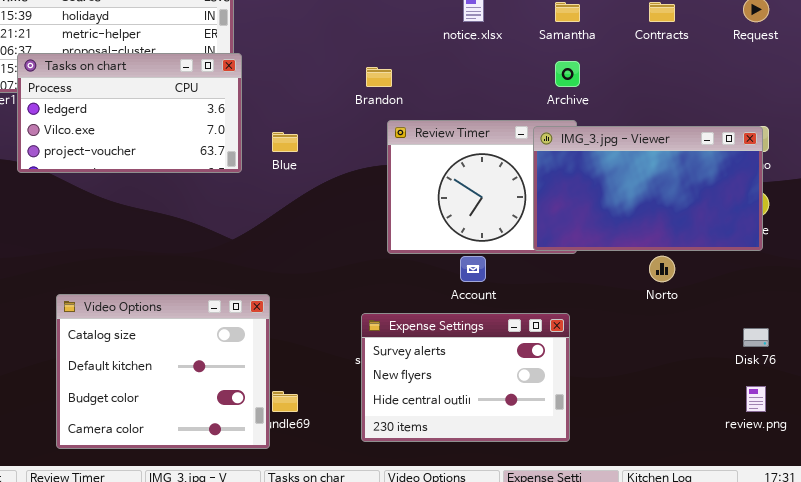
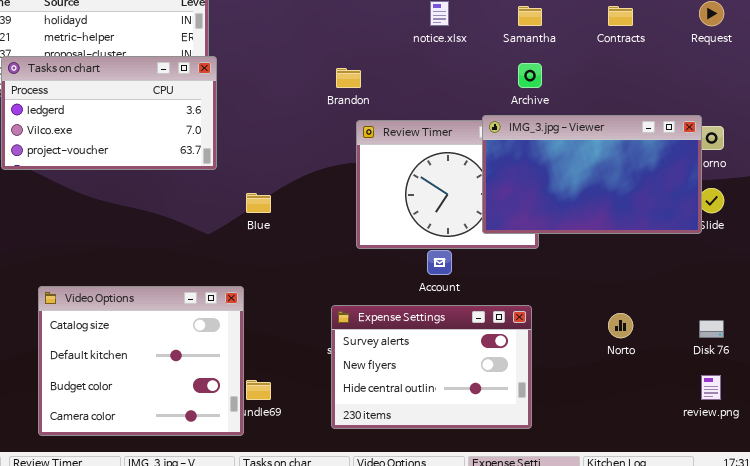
IMG_3.jpg - Viewer: [533,126,763,251] -> [482,115,702,234], moved
Blue: [272,132,298,152] -> [246,193,271,213], moved
Norto: [649,256,675,282] -> [608,313,633,338], moved

